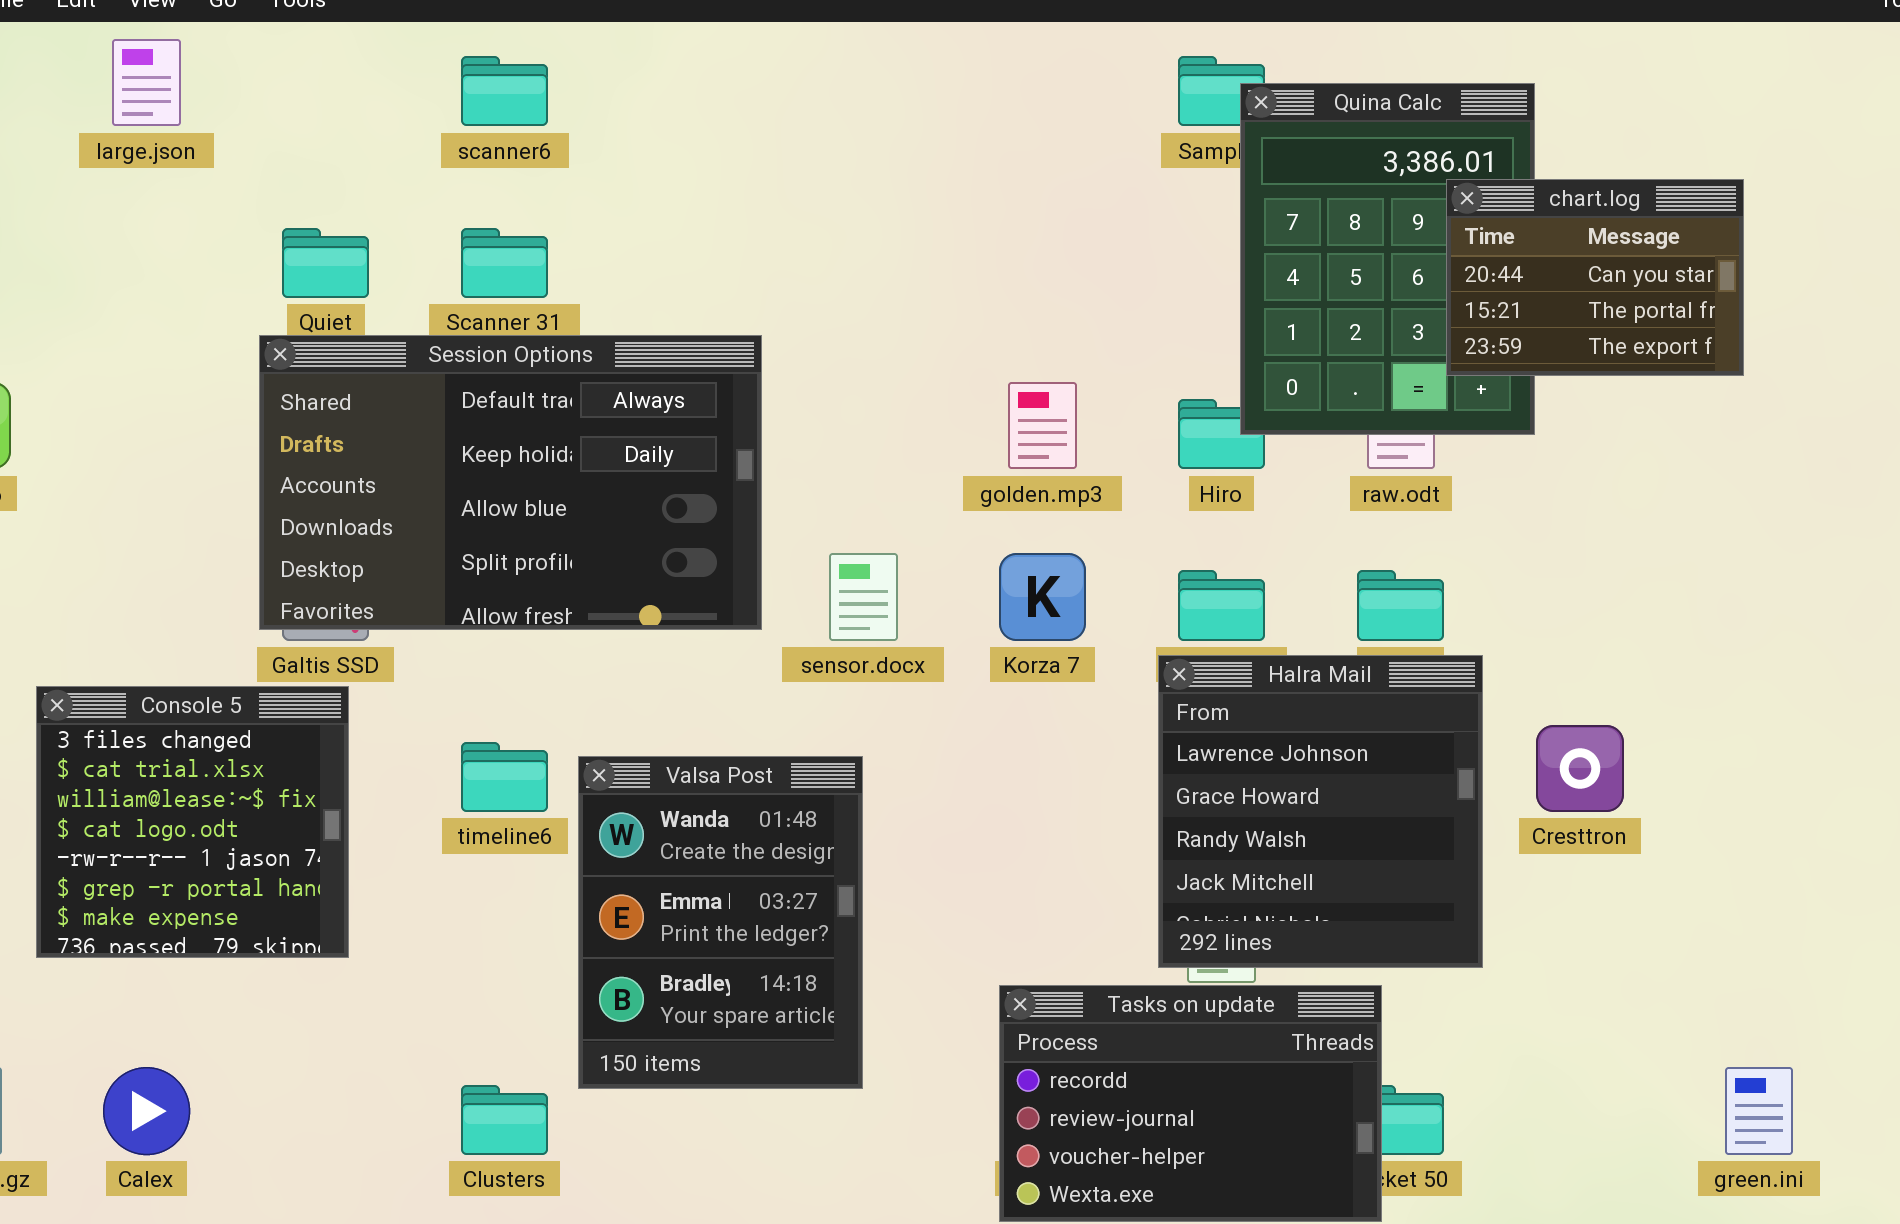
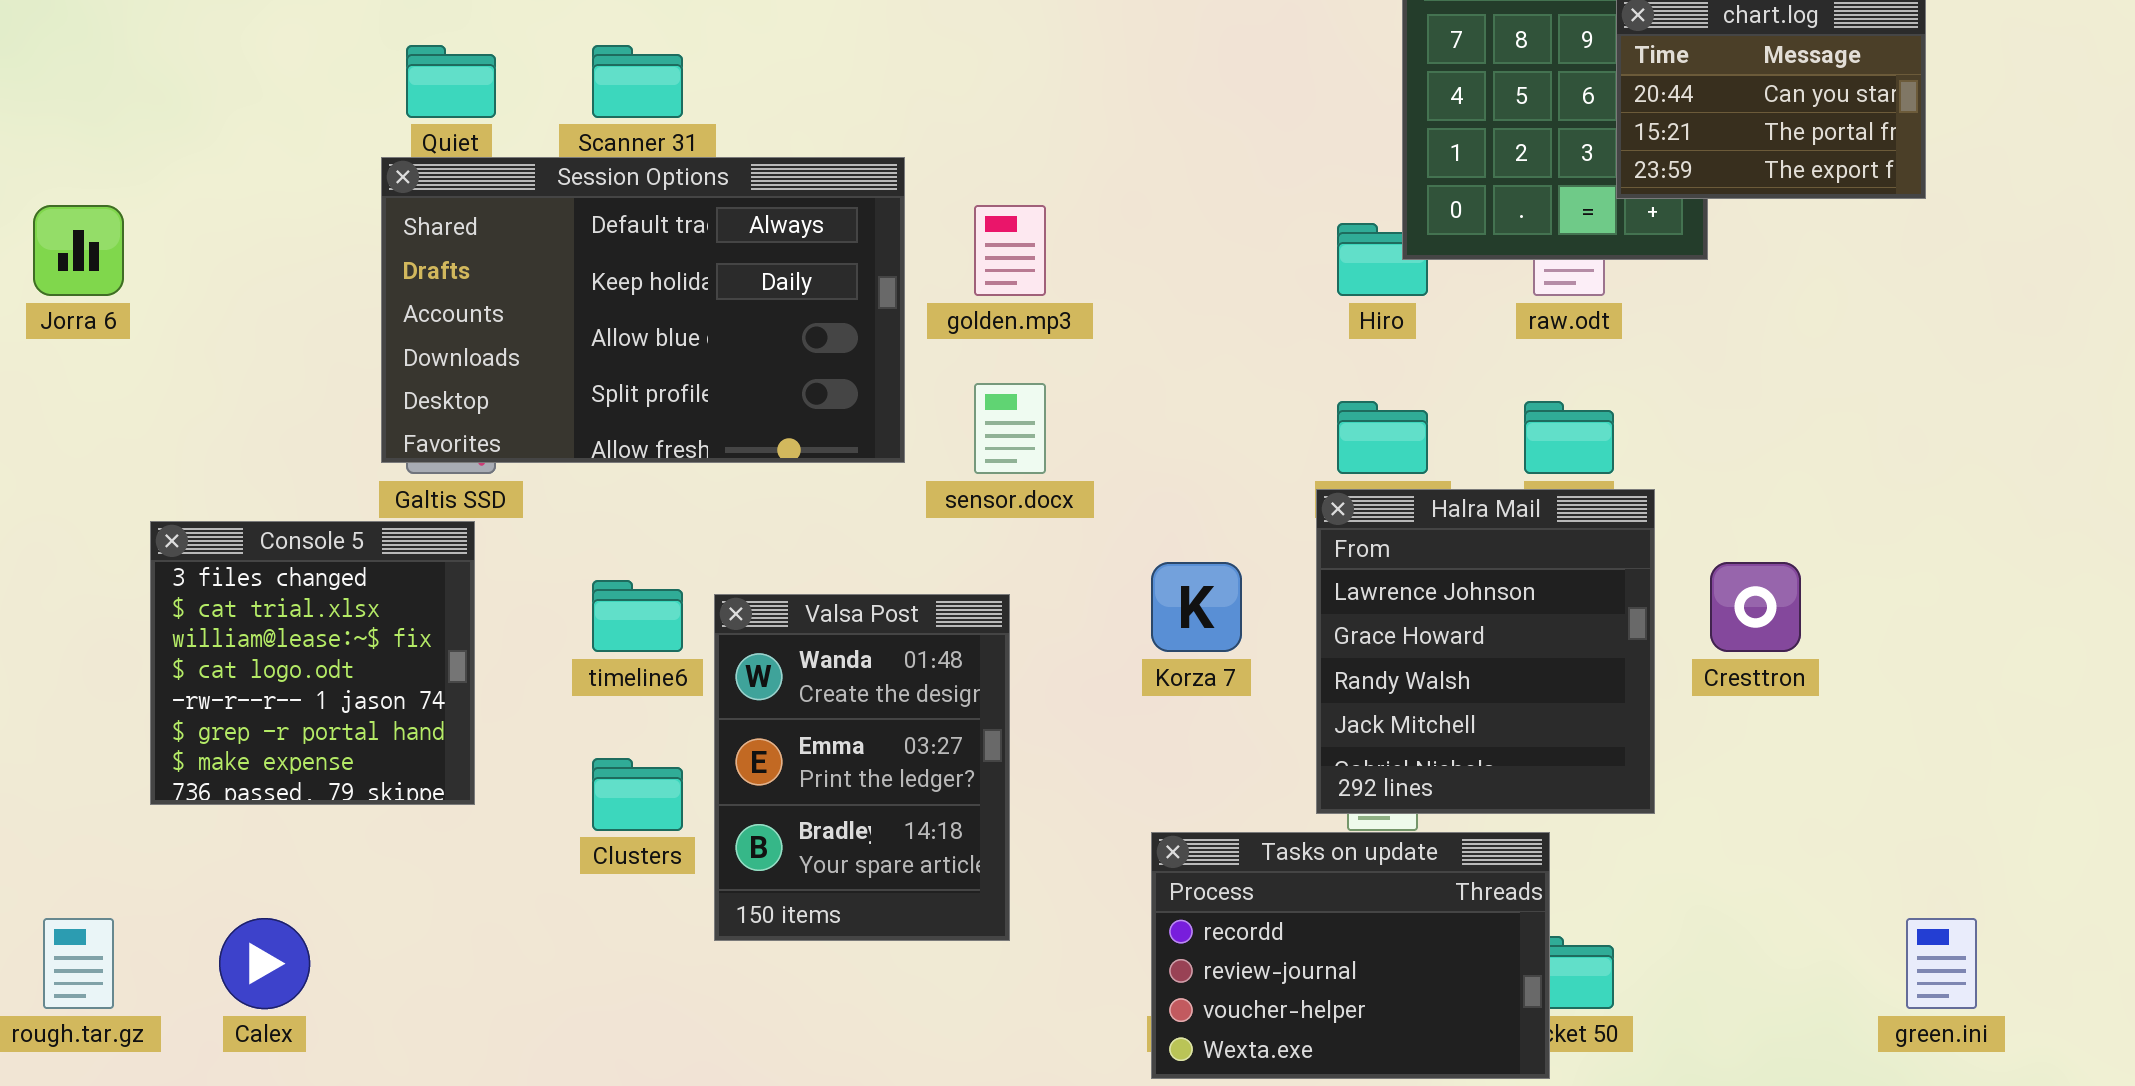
golden.mp3: [1008,382,1077,469] -> [974,205,1046,296], moved
Korza 7: [999,553,1086,641] -> [1151,562,1242,652], moved
Clusters: [461,1085,548,1155] -> [592,758,683,831], moved

